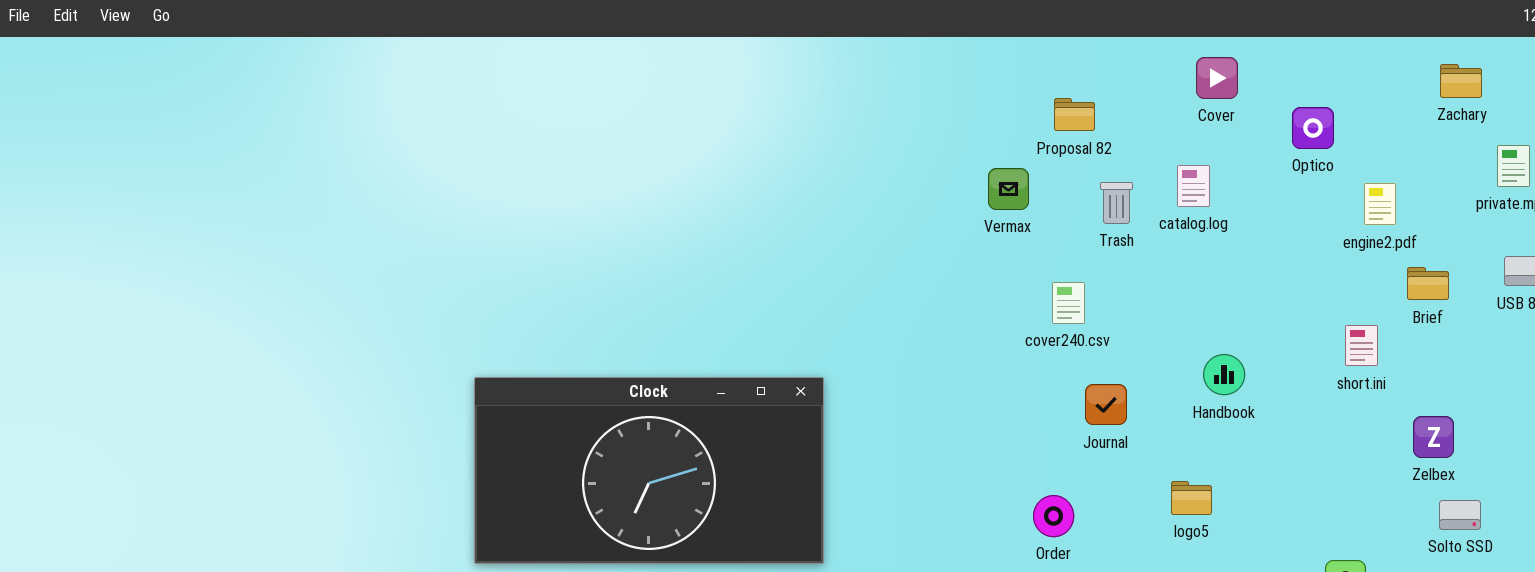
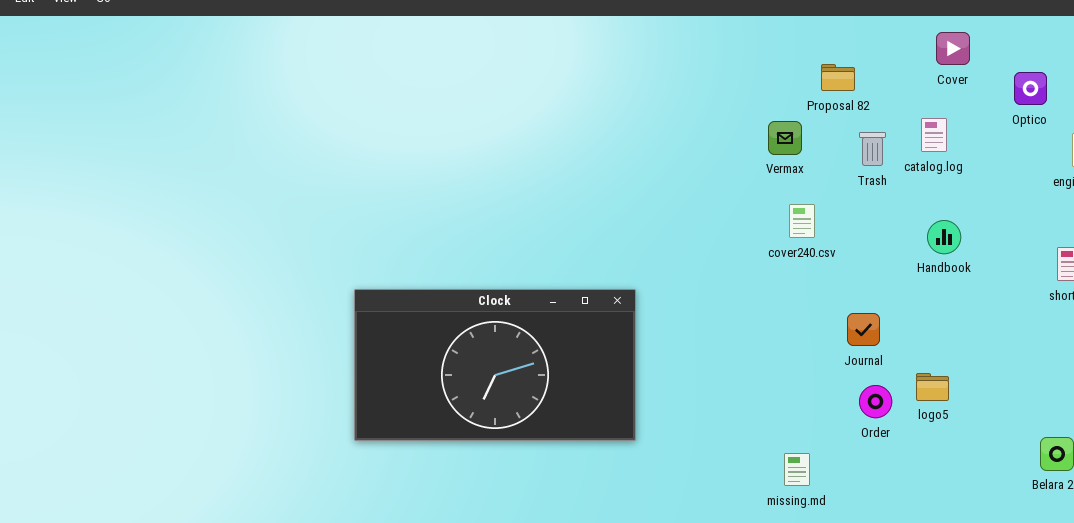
cover240.csv: [1052,282,1085,324] -> [789,204,815,238], moved
Handbook: [1203,354,1245,395] -> [927,220,961,254], moved
Journal: [1085,384,1127,425] -> [847,313,880,346], moved
Order: [1033,495,1074,537] -> [859,385,892,418], moved

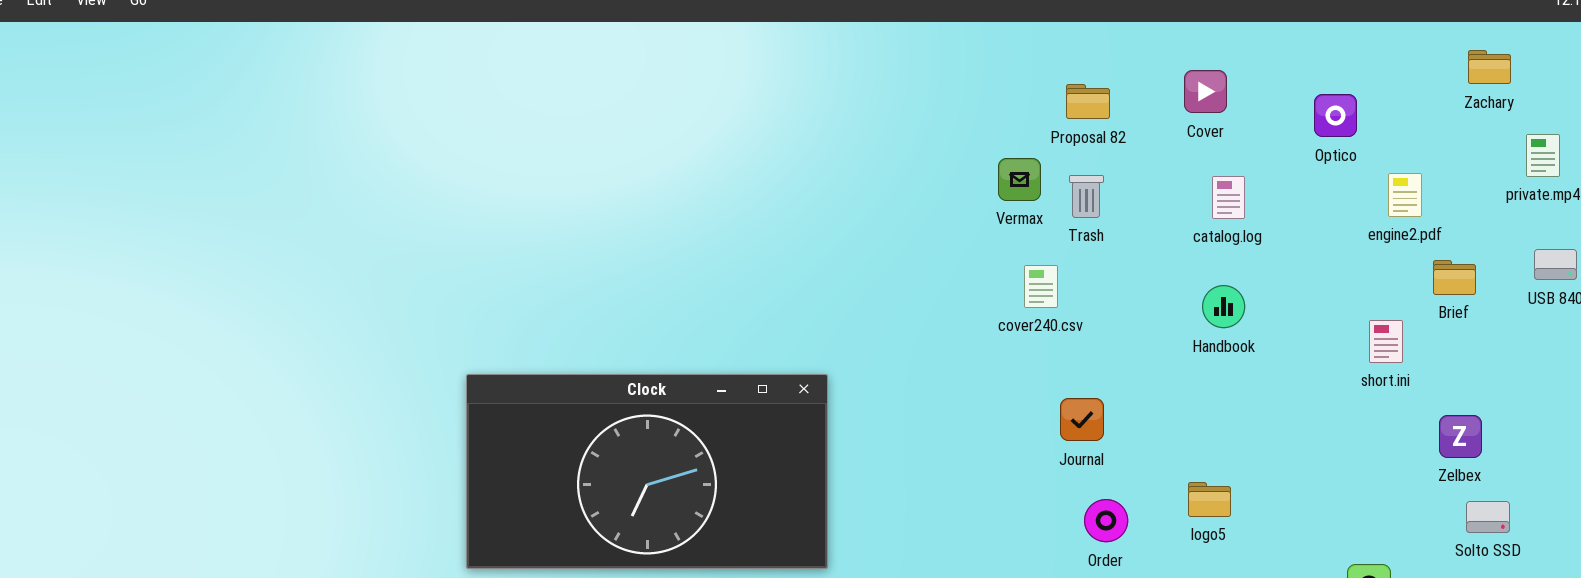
Cover: [936,32,970,65] -> [1184,70,1227,113], moved
catalog.log: [921,118,947,152] -> [1212,176,1245,219], moved
Trash: [859,132,886,166] -> [1069,175,1104,218], moved
Journal: [847,313,880,346] -> [1060,398,1104,441], moved
Order: [859,385,892,418] -> [1084,499,1128,542], moved

